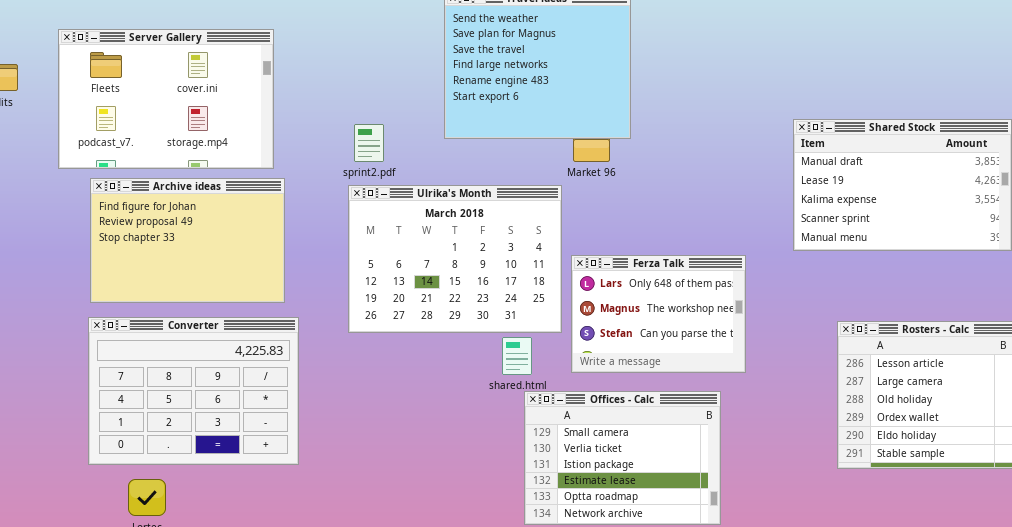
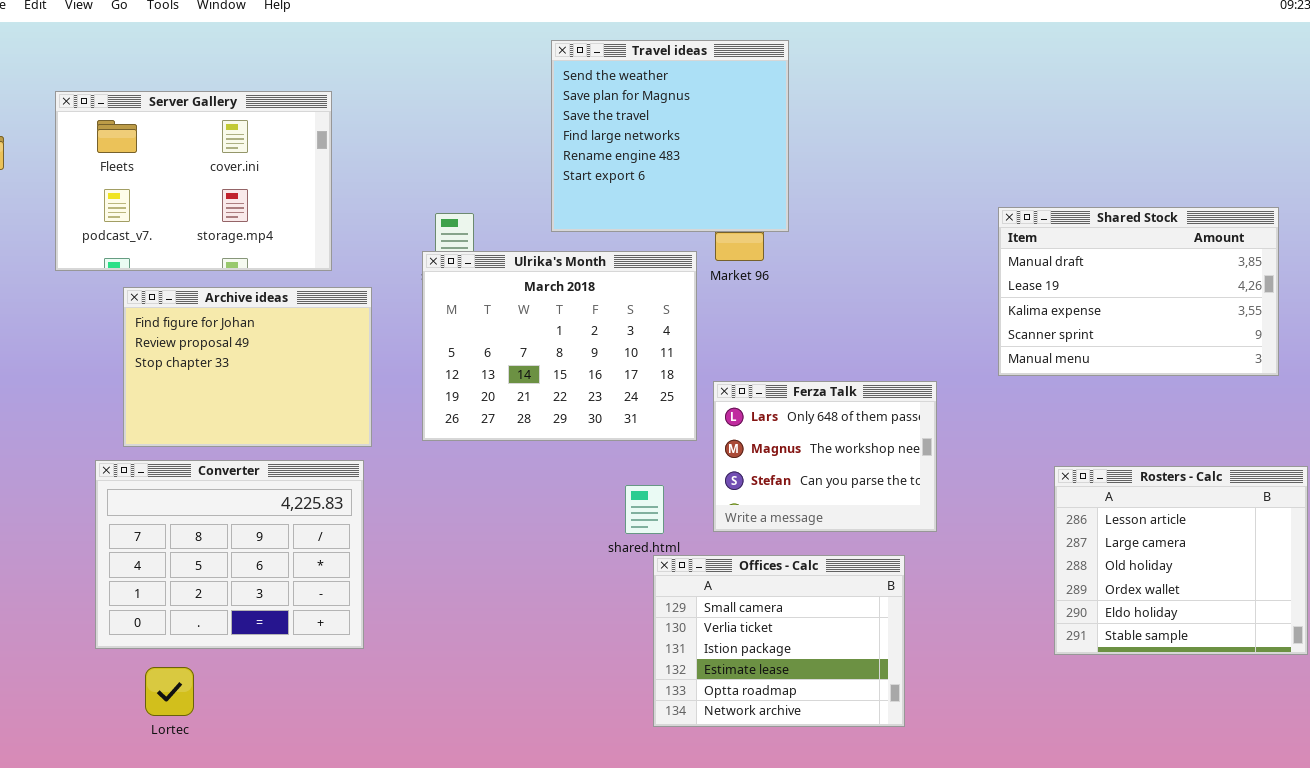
Archive ideas: [90,178,285,303] -> [123,287,372,447], moved
Ulrika's Month: [348,185,562,333] -> [422,251,697,441], moved

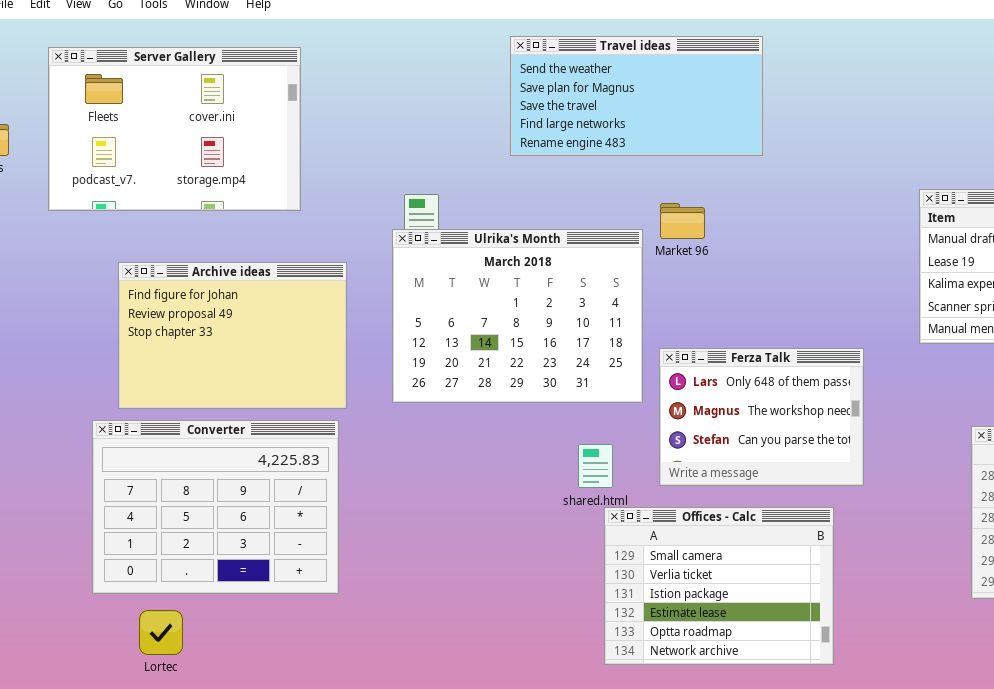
Travel ideas: [551,40,789,232] -> [510,36,763,156], resized
Server Gallery: [55,91,332,271] -> [48,47,301,211], moved

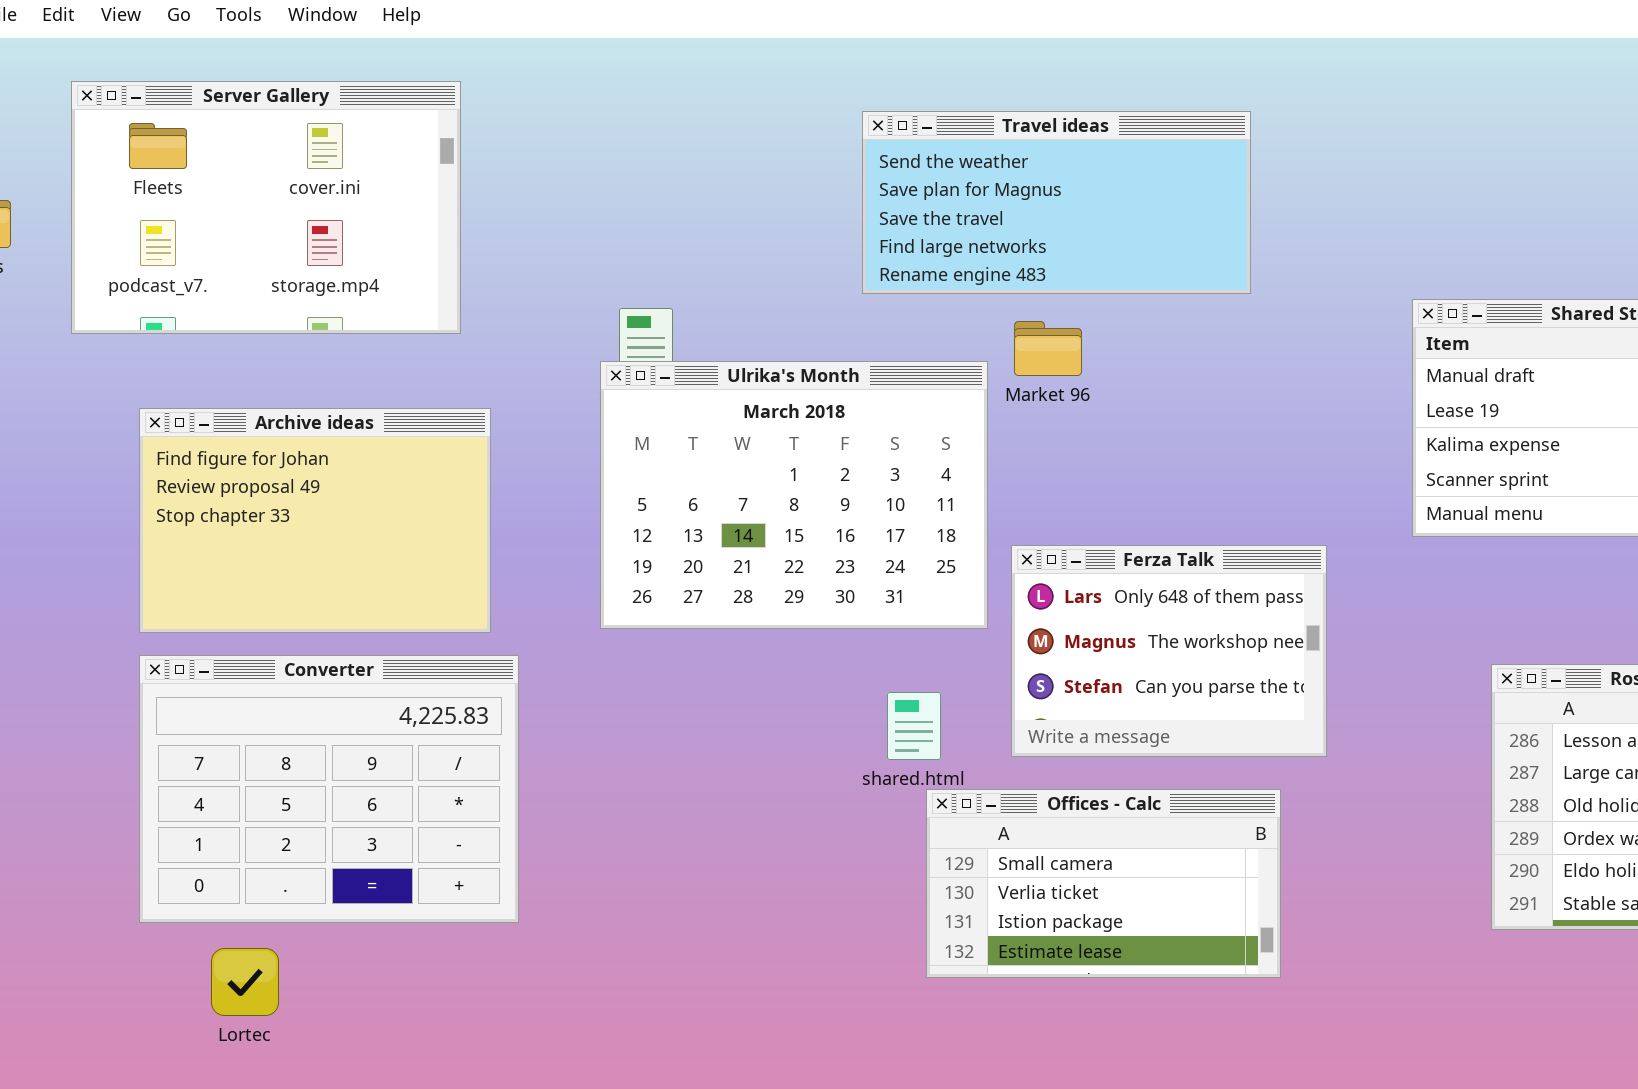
Travel ideas: [510,36,763,156] -> [862,111,1251,294], moved
Archive ideas: [118,262,347,409] -> [139,408,491,633], moved
Offices - Calc: [604,507,834,665] -> [926,789,1281,978], resized

